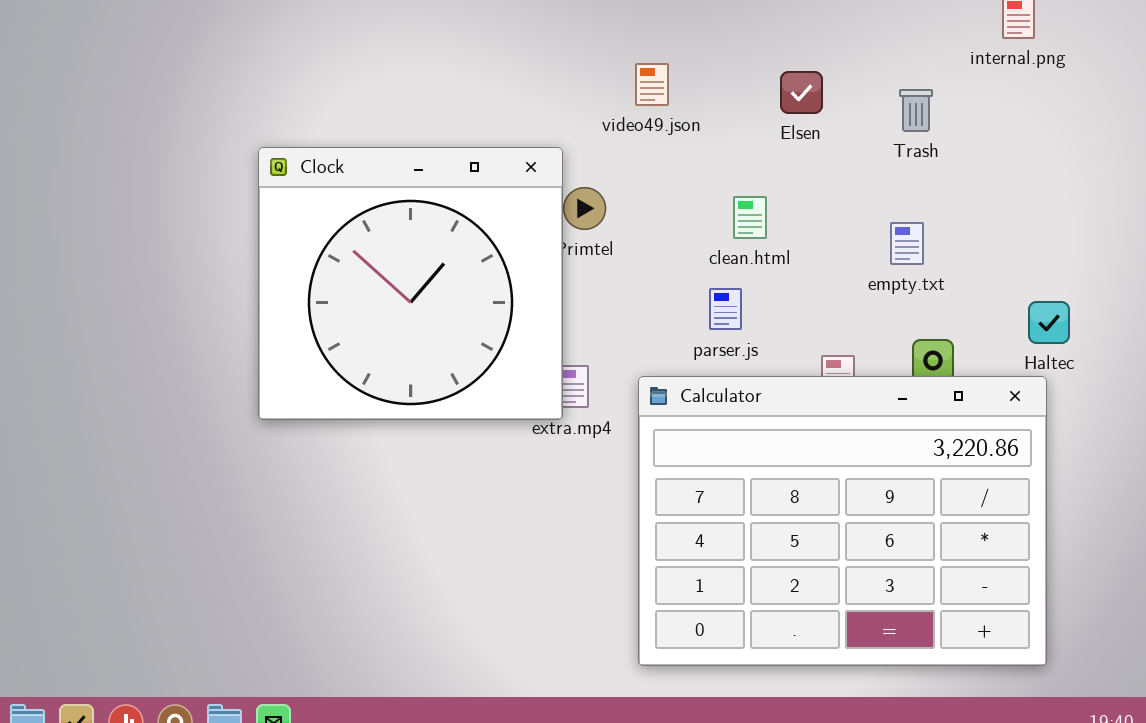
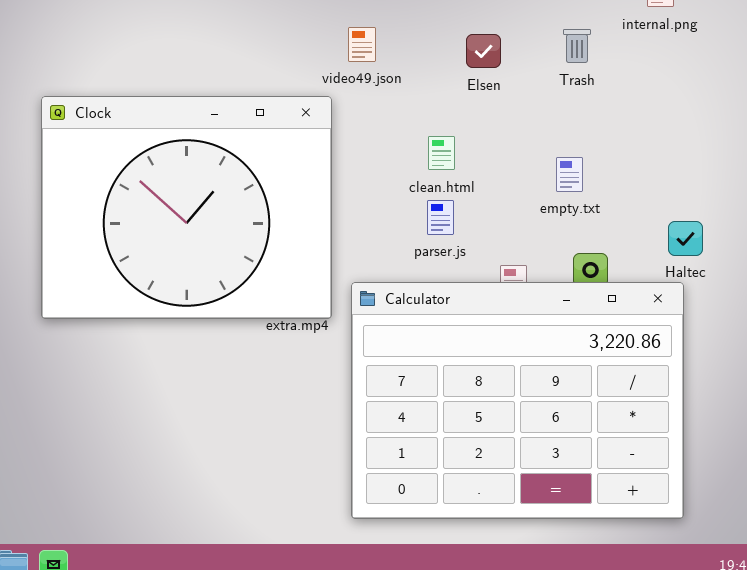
Trash: [899,89,933,132] -> [563,29,591,63], moved
Clock: [258,147,563,420] -> [41,96,332,319], resized
parser.js: [709,288,742,330] -> [427,200,454,235], moved

